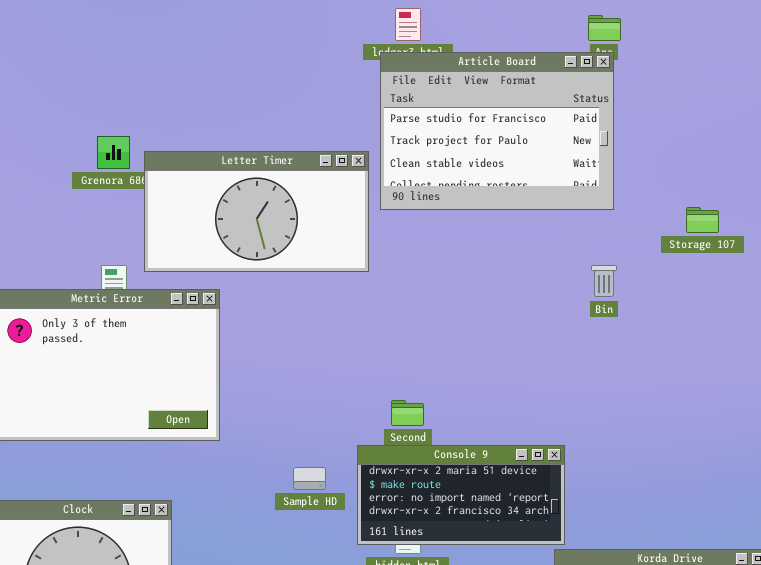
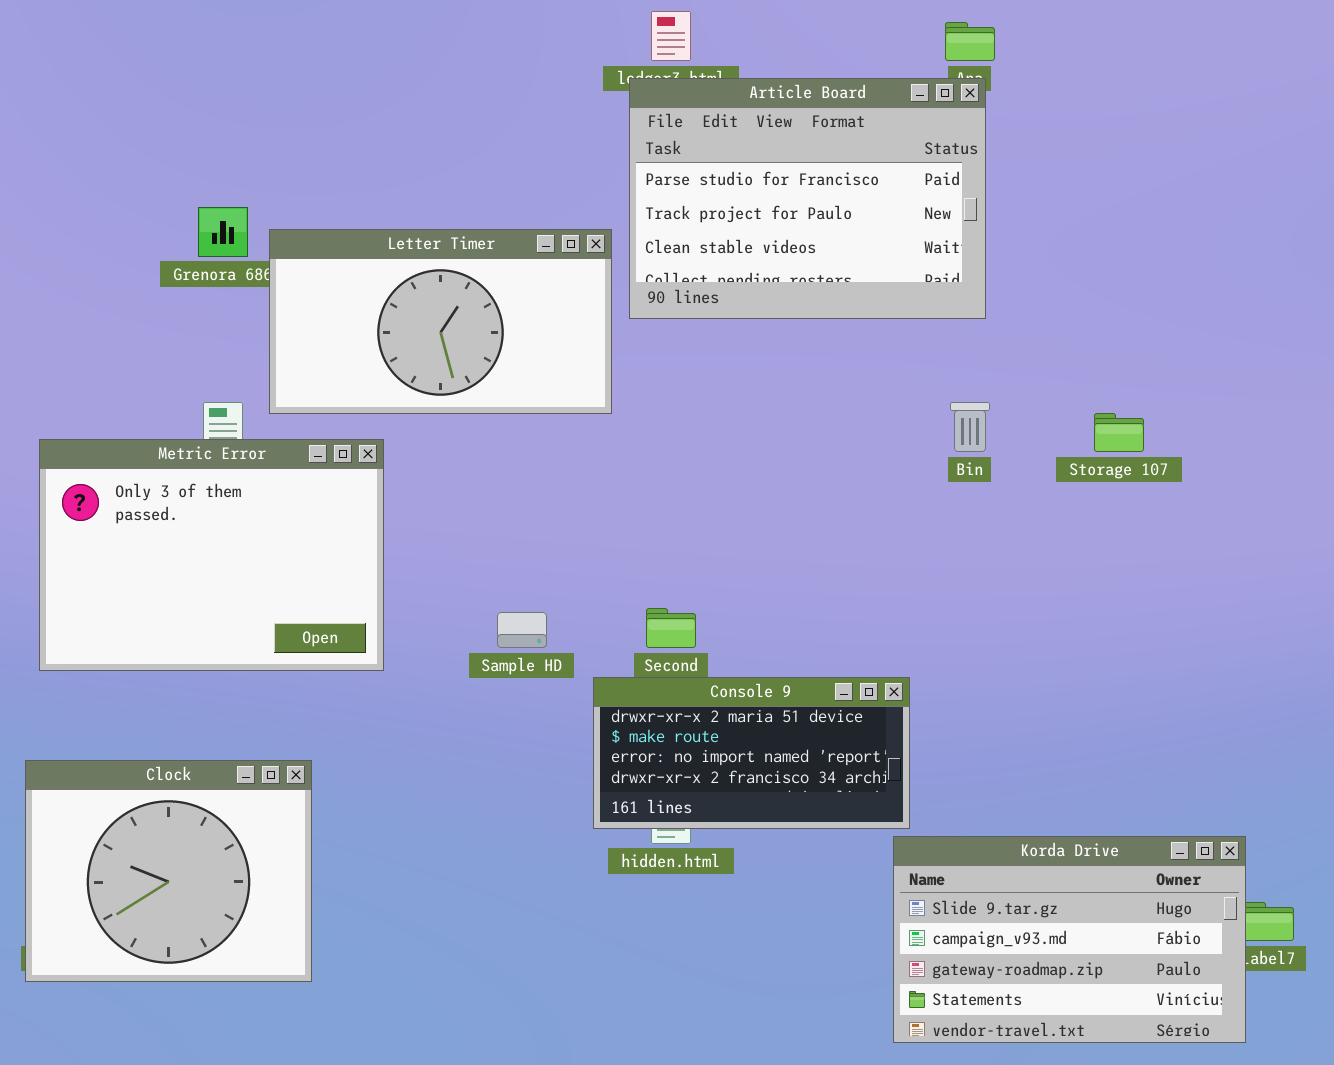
Storage 107: [686,207,719,233] -> [1094,413,1144,452], moved
Sample HD: [293,467,326,490] -> [497,612,547,648], moved

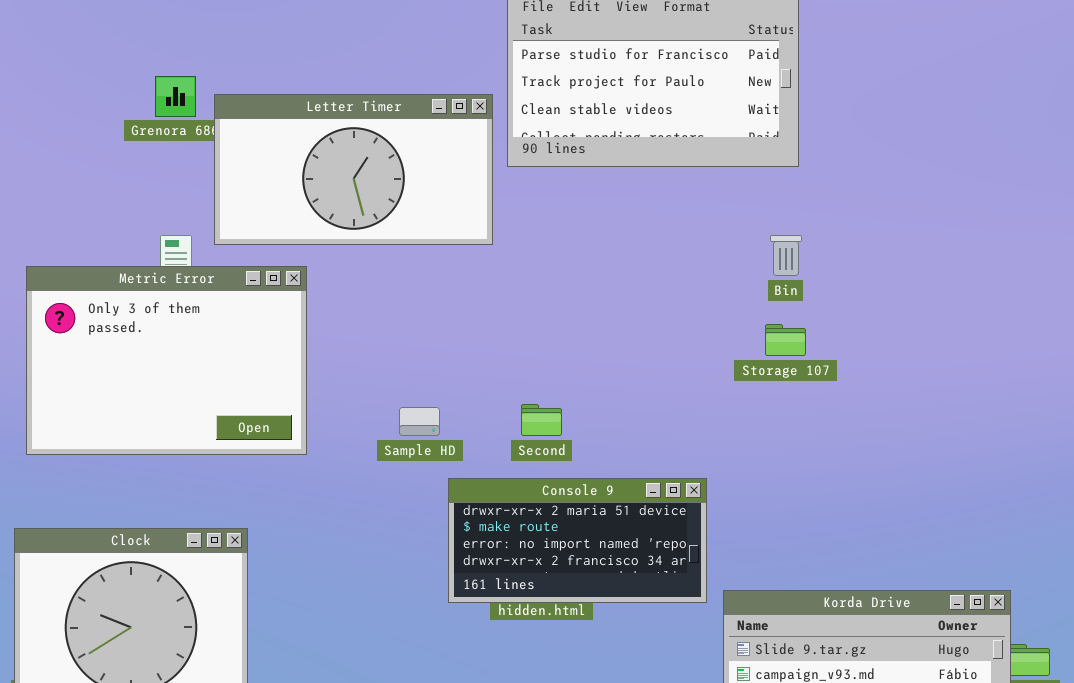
Storage 107: [1094,413,1144,452] -> [765,324,806,356], moved
Console 9: [593,677,910,829] -> [448,478,707,603], moved

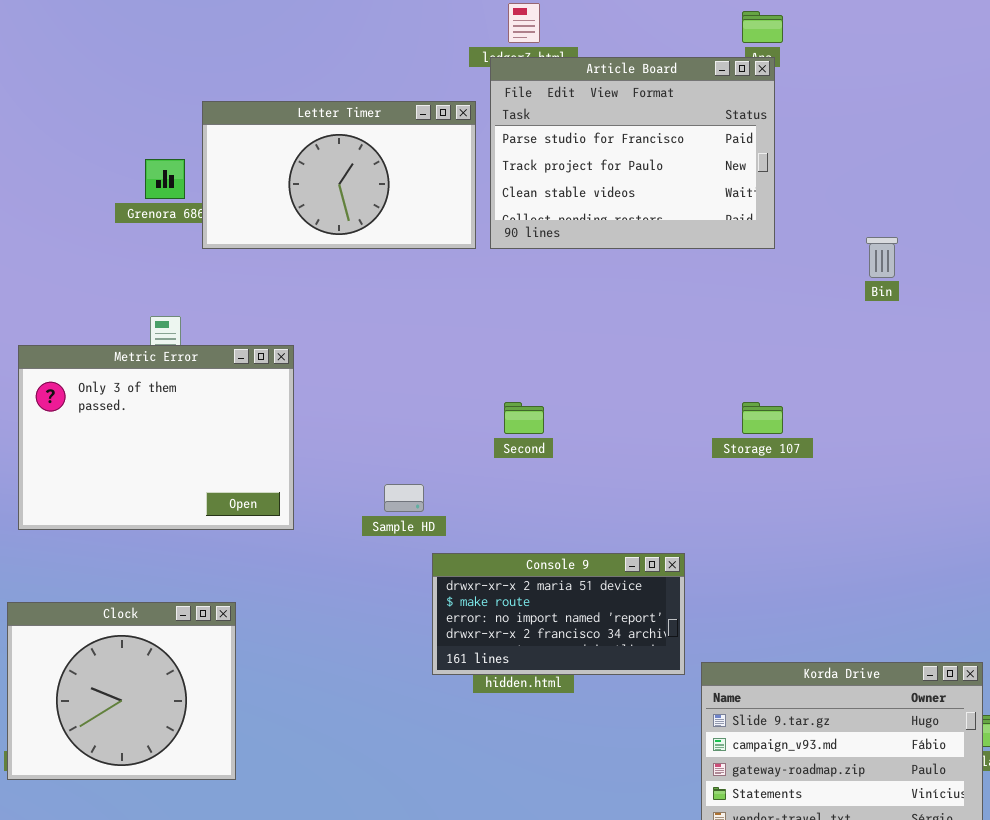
Letter Timer: [214,94,493,245] -> [202,101,476,249], moved
Bin: [770,235,802,276] -> [866,237,898,278], moved
Second: [521,404,562,436] -> [504,402,544,434], moved

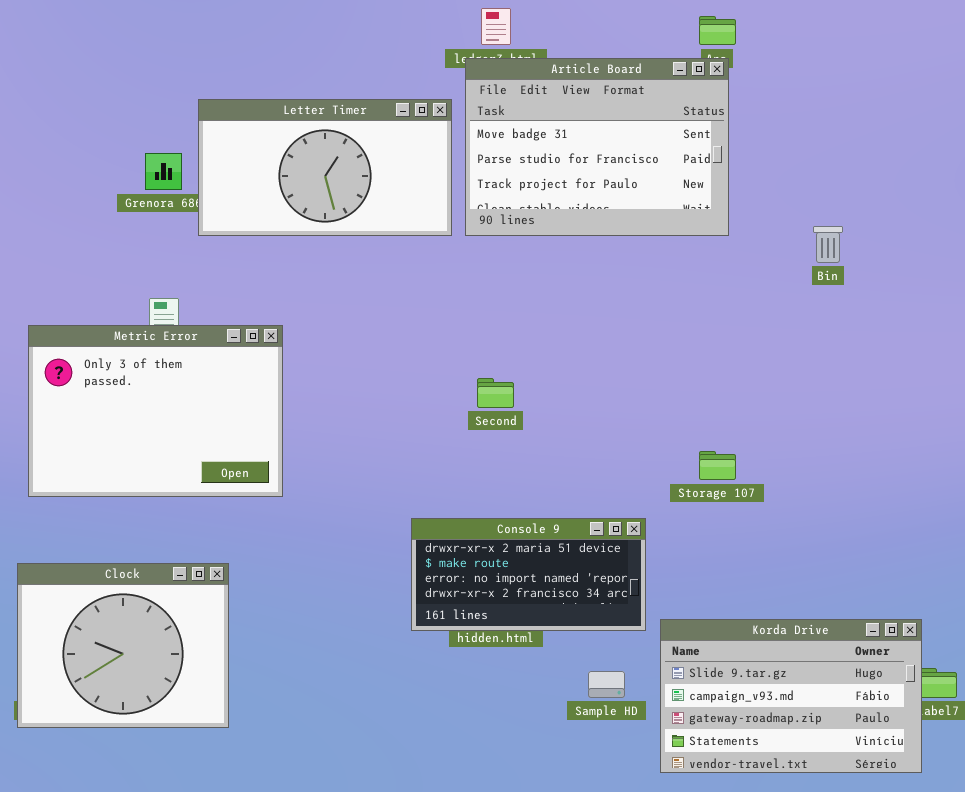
Article Board: [490,57,775,249] -> [465,58,729,236], scrolled up 1 row
Storage 107: [742,402,783,434] -> [699,451,736,480], moved
Sample HD: [384,484,424,512] -> [588,671,625,698], moved

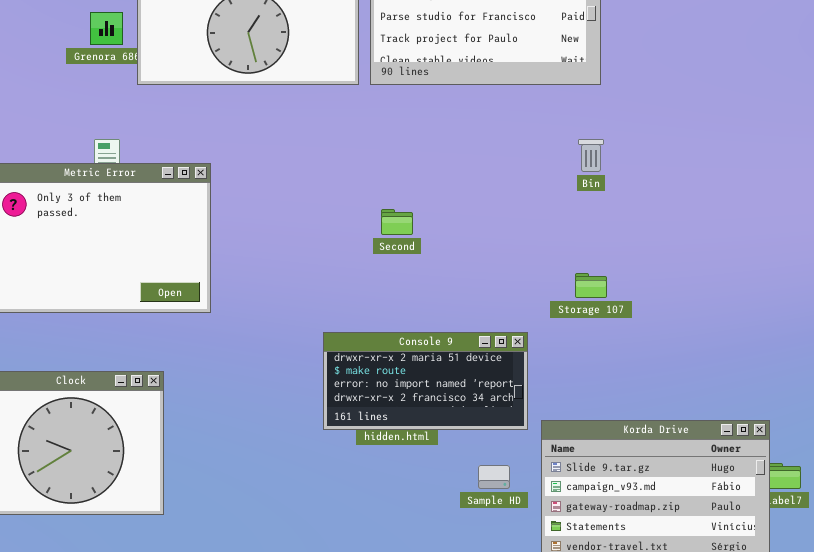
Bin: [813,226,843,263] -> [578,139,604,172], moved

